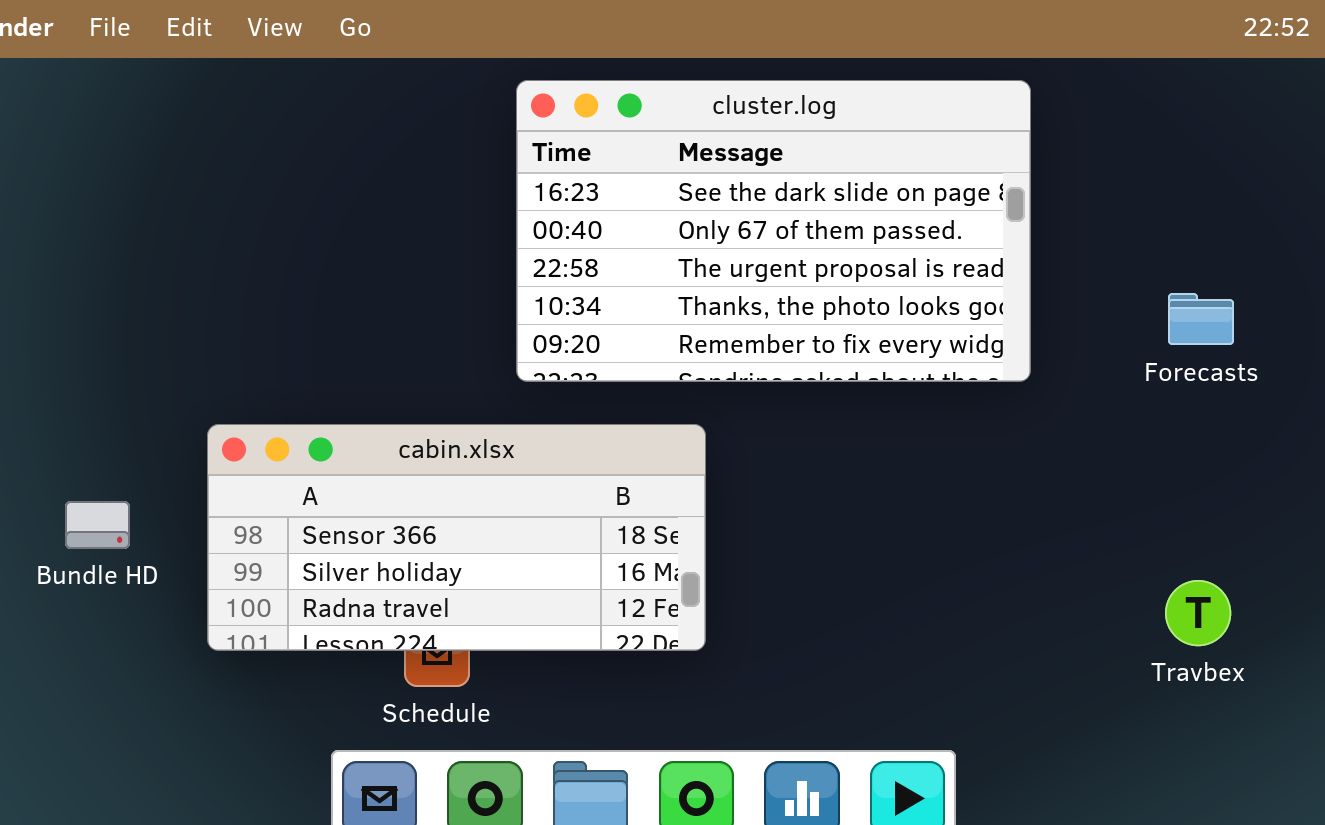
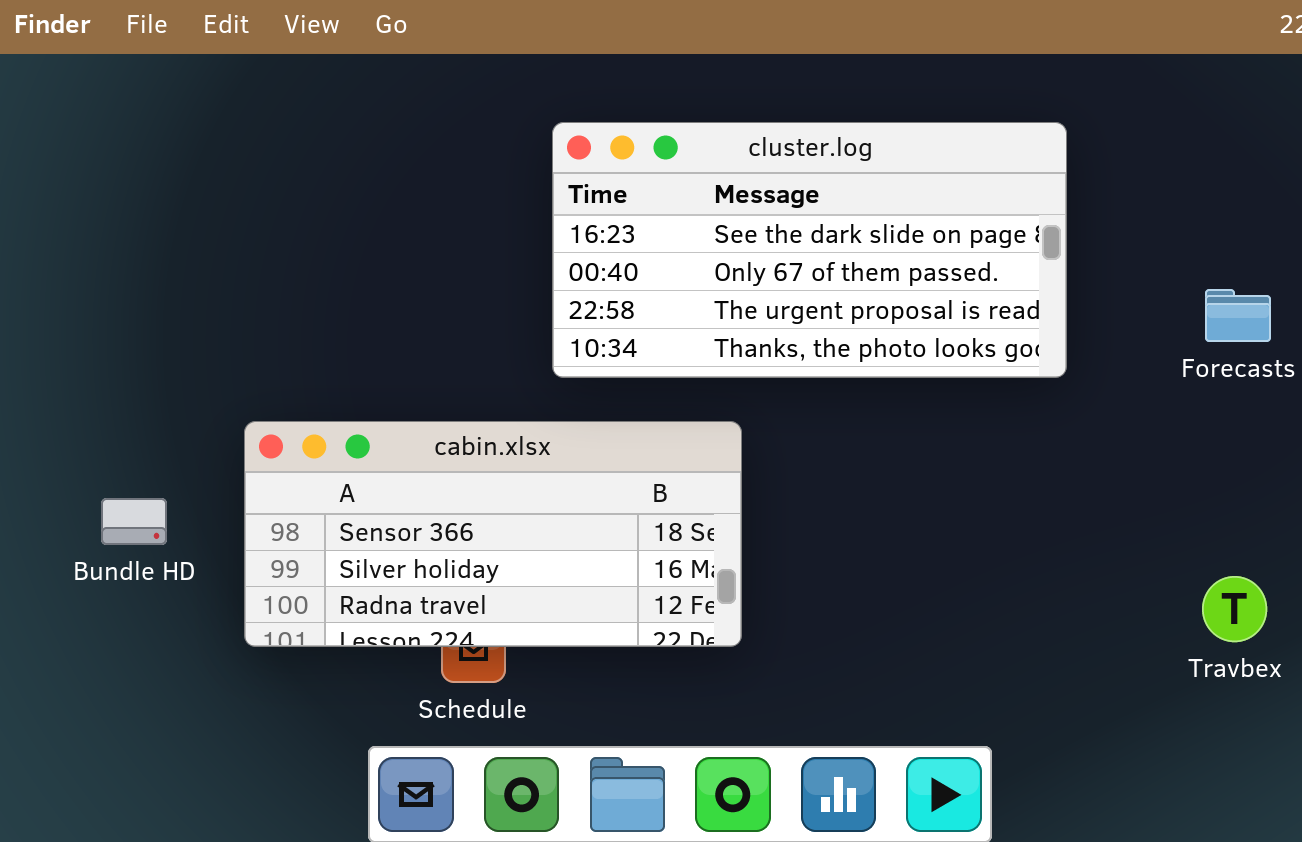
cluster.log: [516,80,1031,382] -> [552,122,1067,378], resized

